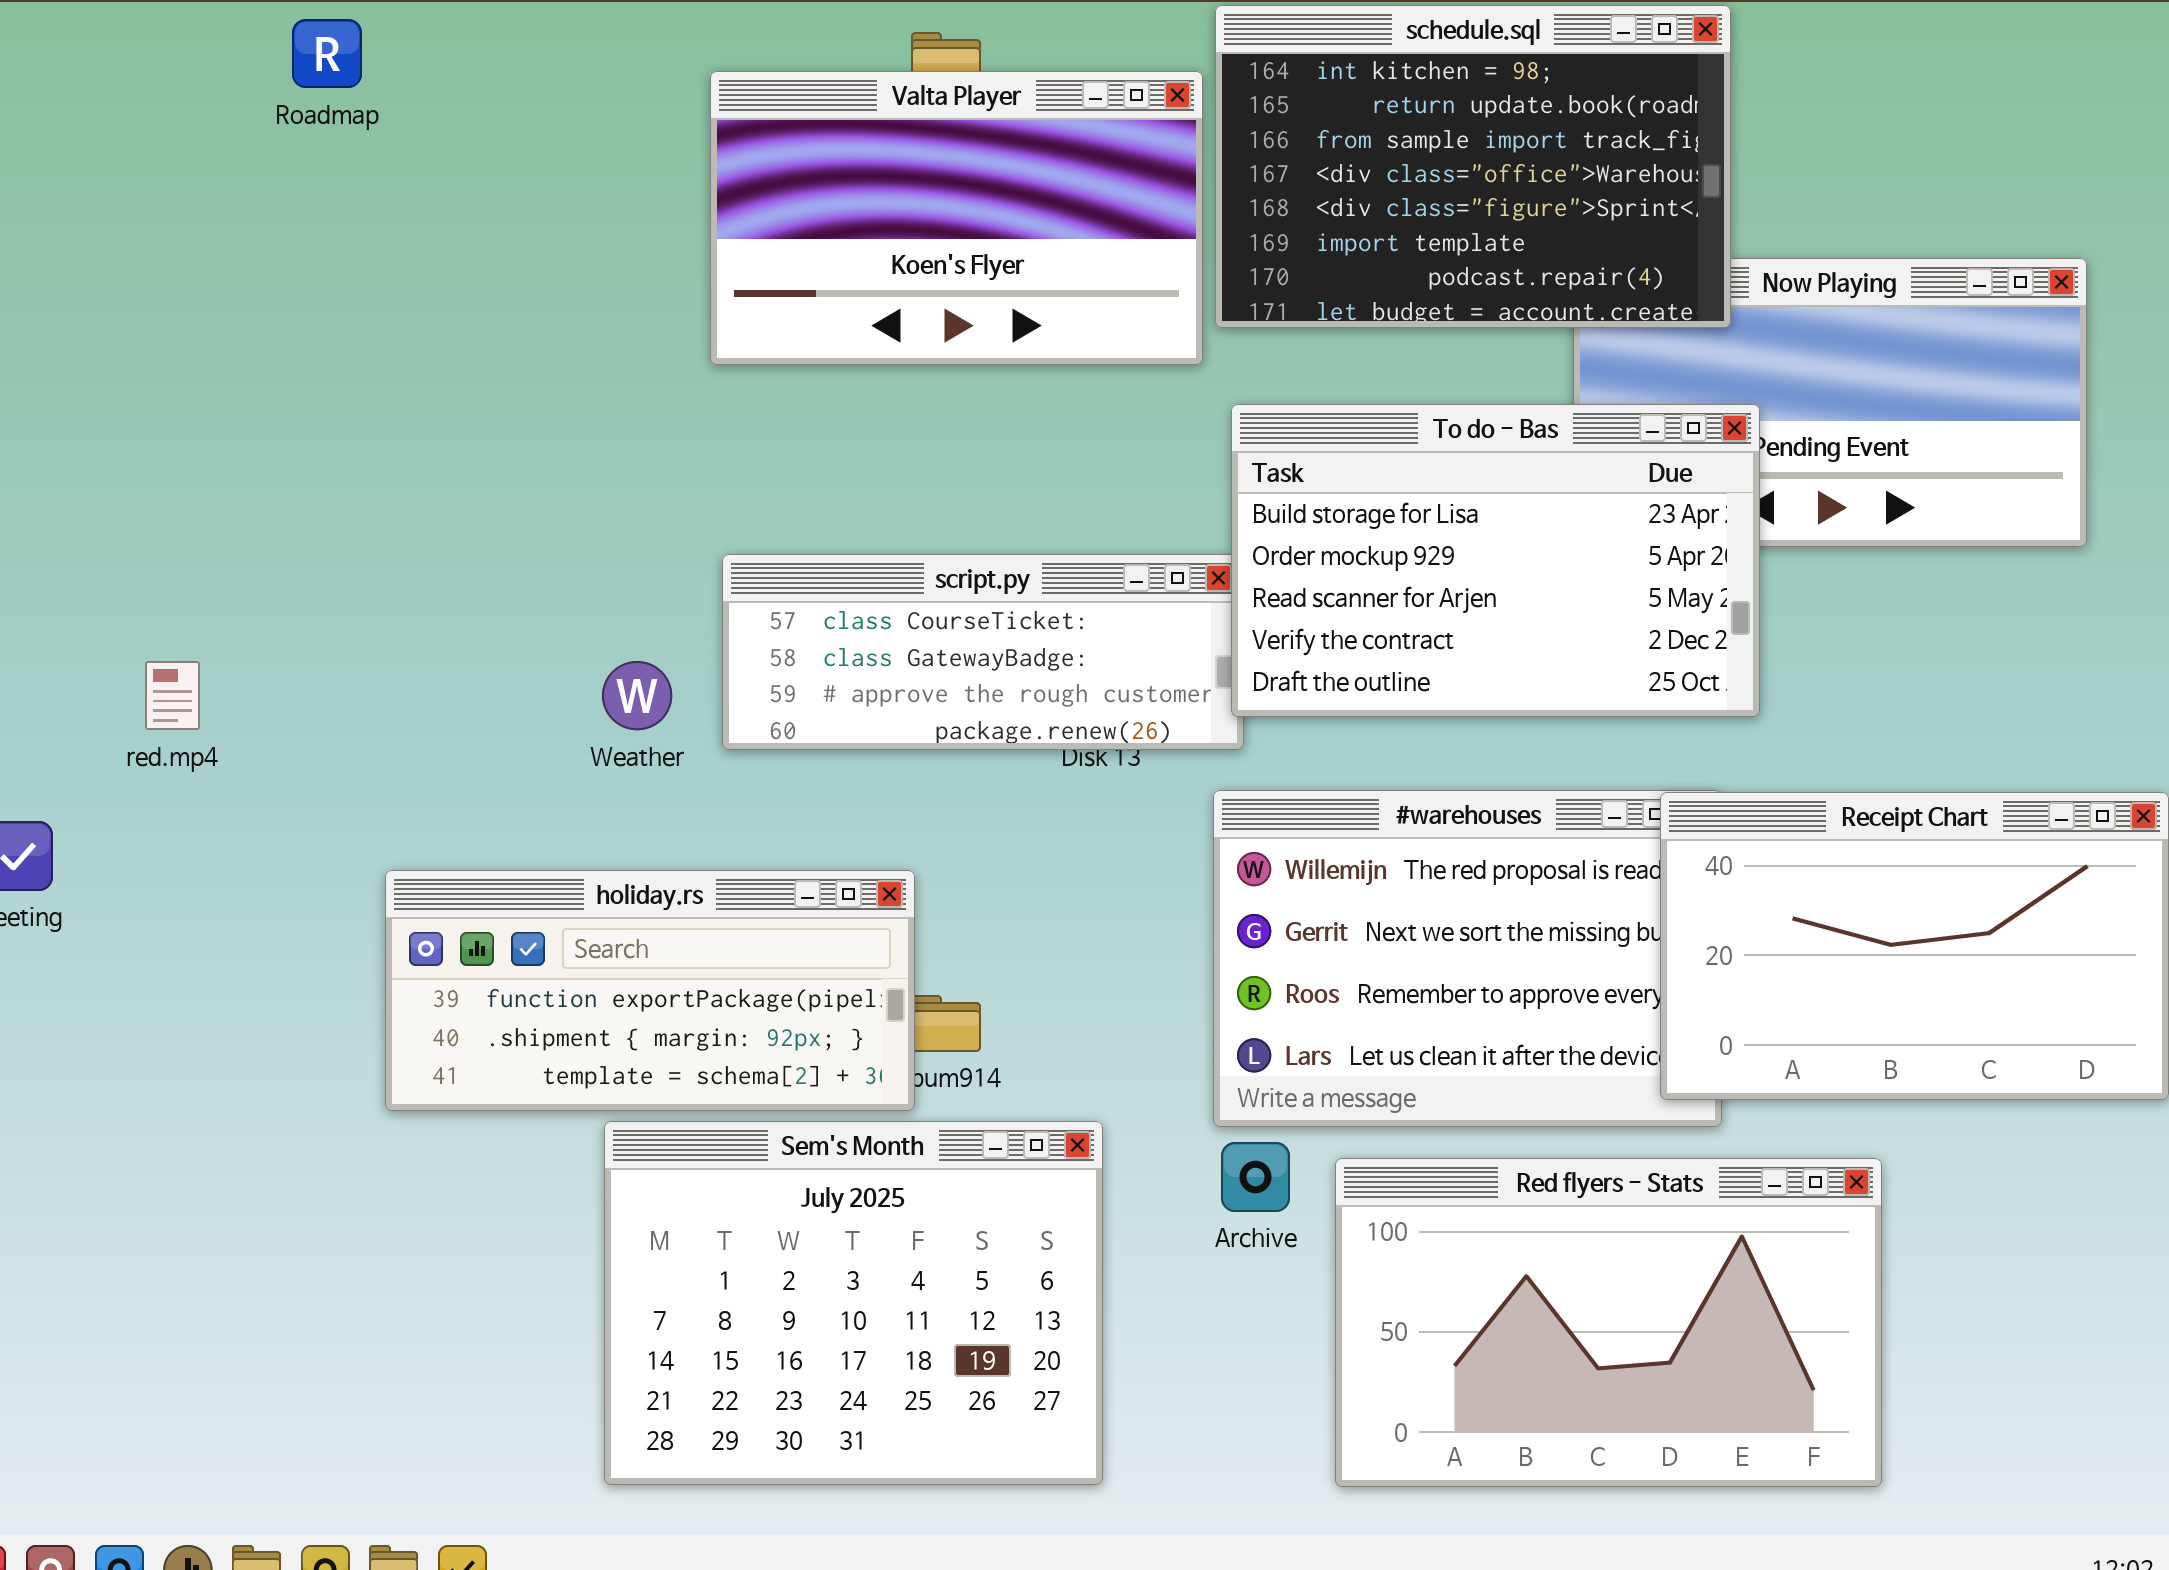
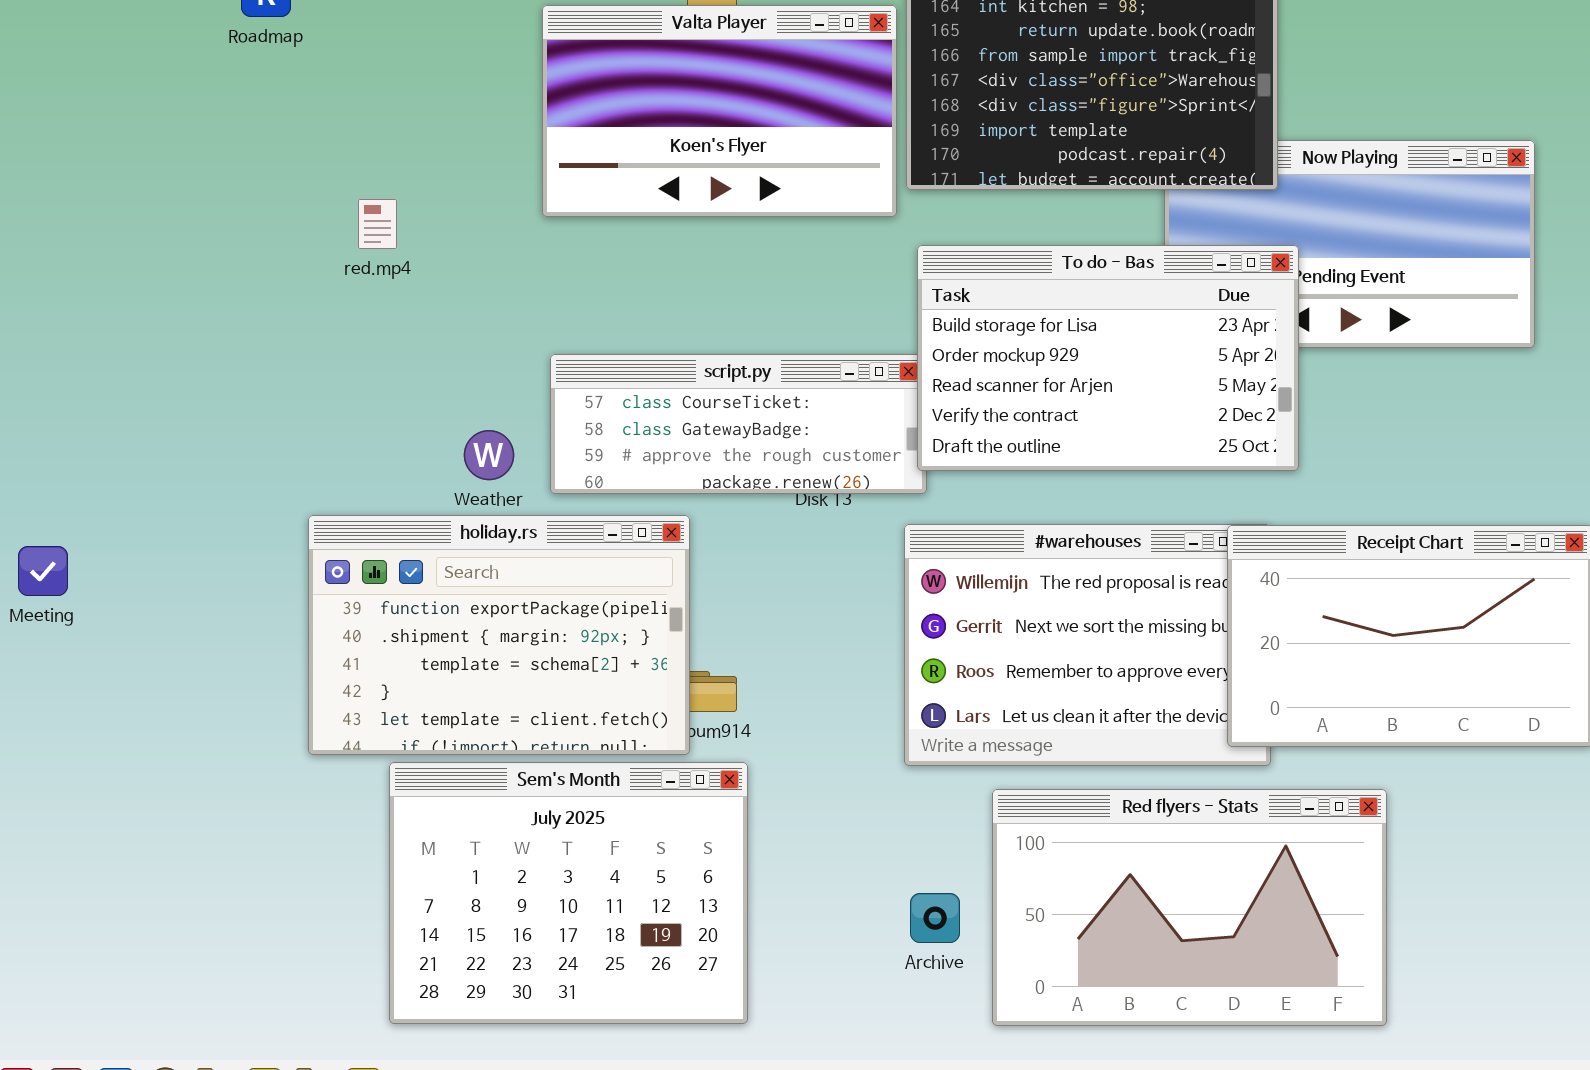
red.mp4: [145,661,200,730] -> [358,199,397,249], moved
holiday.rs: [385,870,915,1111] -> [308,515,690,755], resized
Sem's Month: [604,1121,1103,1485] -> [389,762,748,1024], moved
Archive: [1221,1142,1290,1212] -> [910,893,960,943], moved

